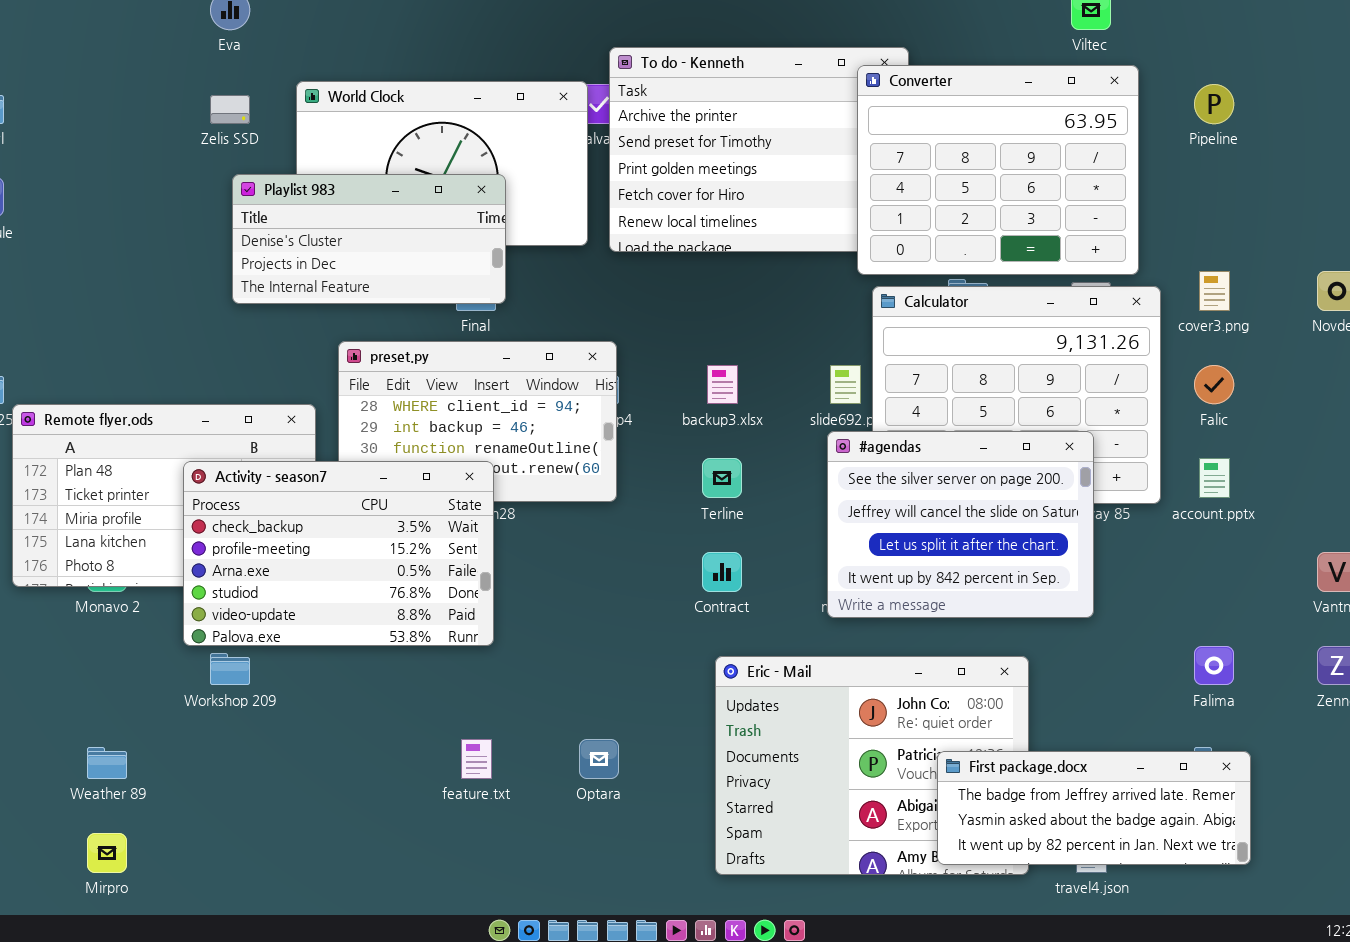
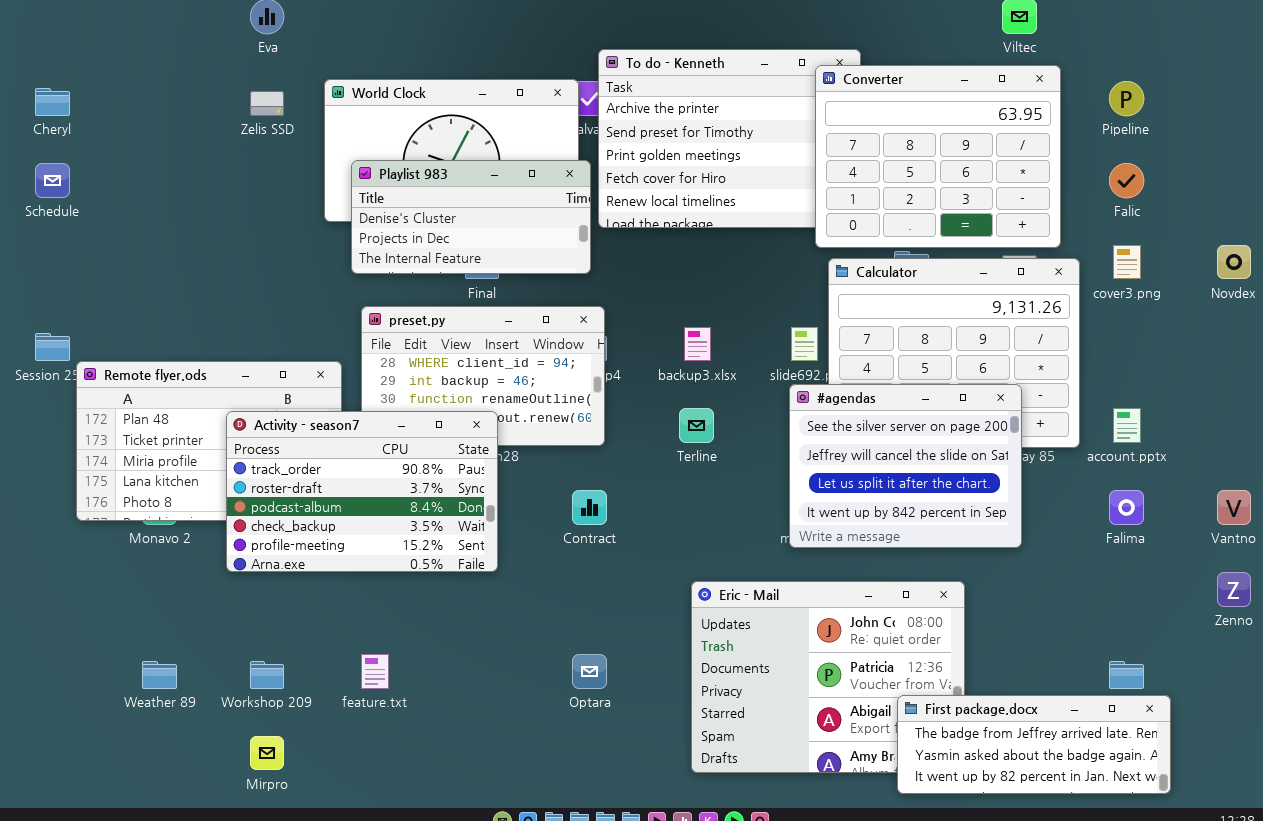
Playlist 983: [232,174,506,304] -> [351,160,591,274], moved
Falic: [1194,365,1234,404] -> [1109,163,1144,198], moved
Activity - season7: [183,461,494,646] -> [226,411,498,572], scrolled up 3 rows
Contract: [702,552,742,592] -> [572,490,607,525], moved
Falima: [1194,646,1234,685] -> [1109,490,1144,525], moved
Workshop 209: [210,653,250,685] -> [250,661,284,689], moved
feature.txt: [461,739,492,779] -> [361,654,389,689], moved
First package.docx: [937,751,1251,865] -> [897,695,1171,794], moved
Mirpro: [87,833,127,873] -> [250,736,284,770], moved

